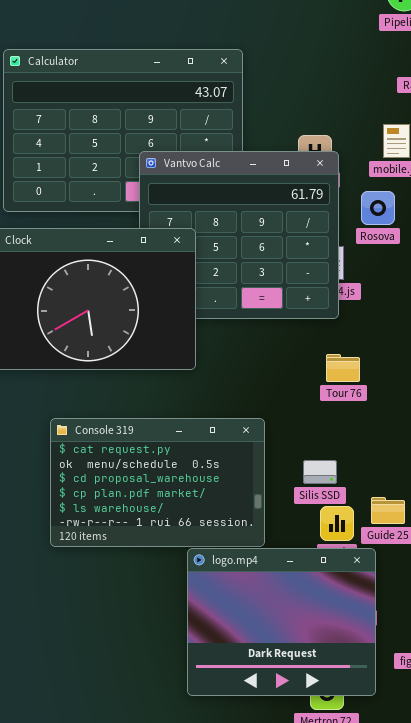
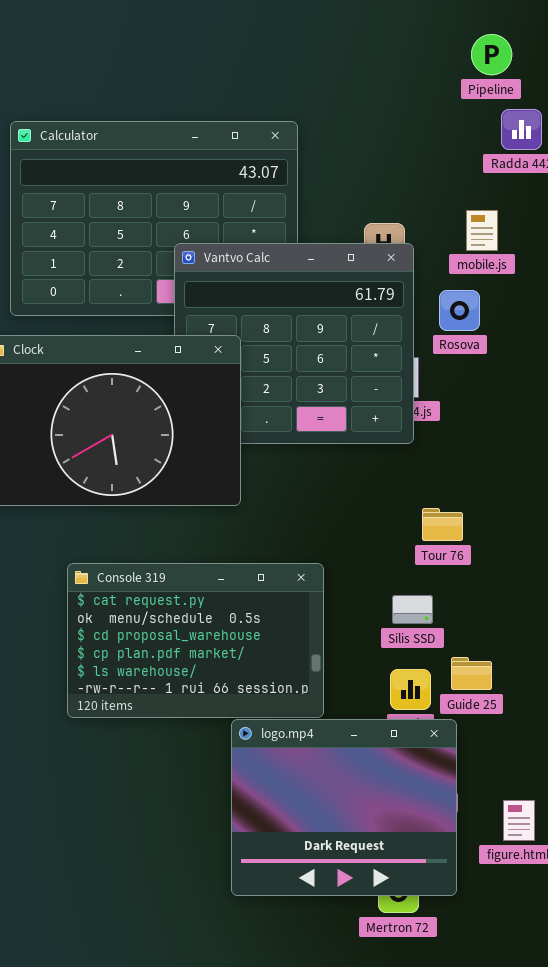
Tour 76: [326,354,360,382] -> [422,508,463,541], moved
Silis SSD: [303,460,337,484] -> [392,595,433,624], moved

